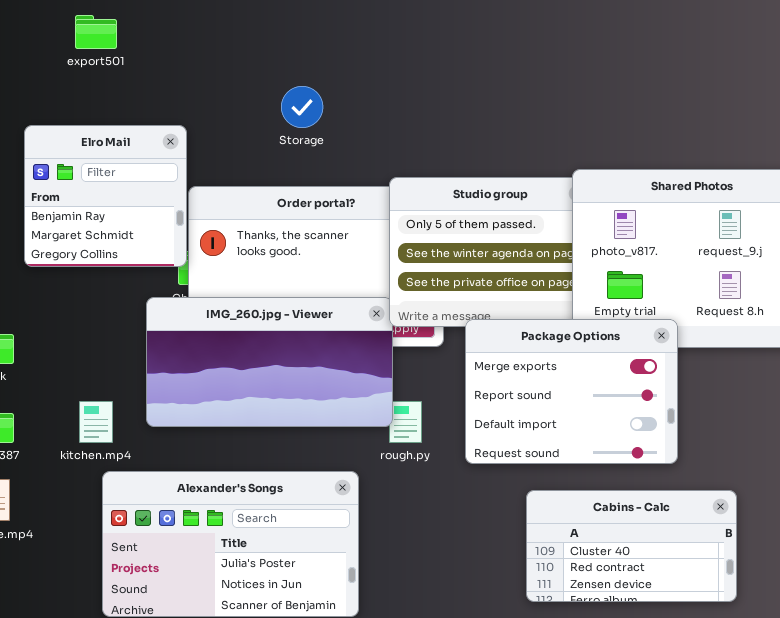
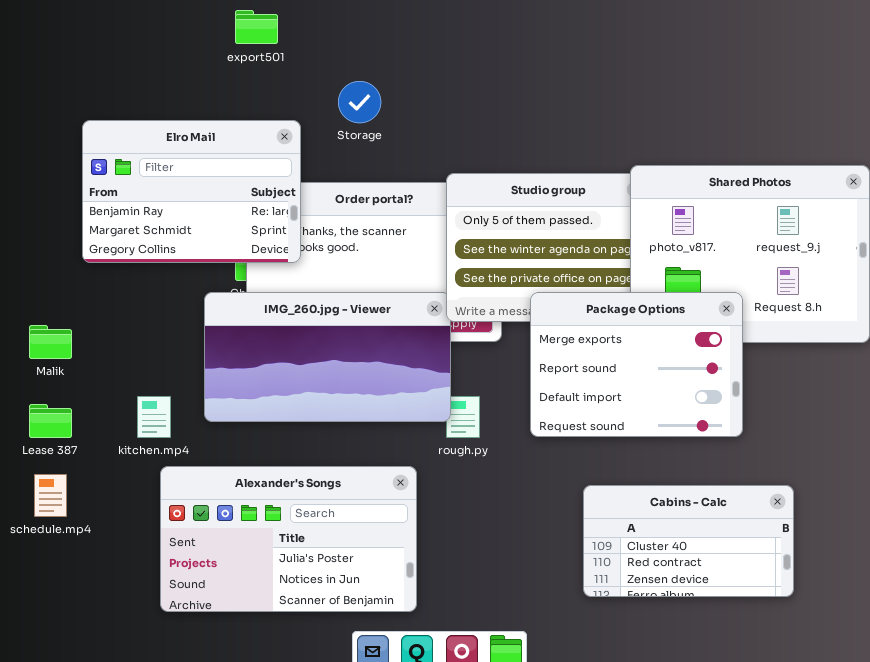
export501: [75,15,117,49] -> [235,10,278,44], moved
Elro Mail: [24,125,187,267] -> [82,120,301,263], resized
Package Options: [465,319,678,464] -> [530,292,743,437], moved

